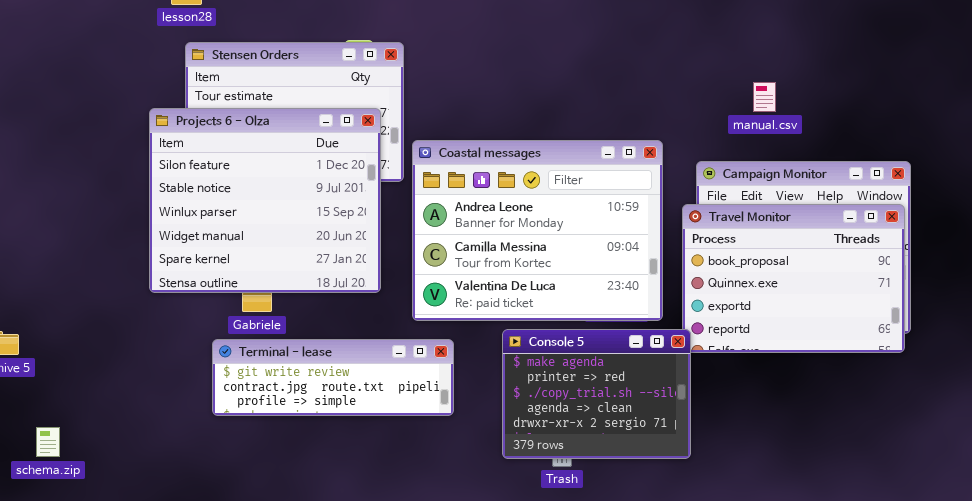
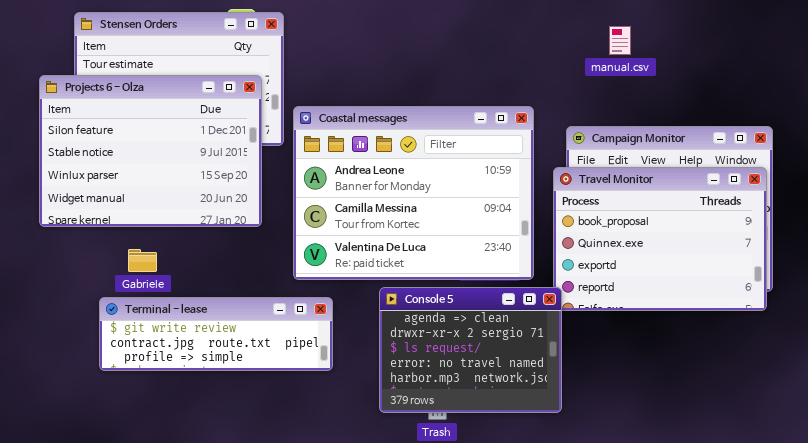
manual.csv: [753,82,776,112] -> [609,26,631,55], moved
Projects 6 - Olza: [149,108,381,293] -> [39,75,262,227], resized
Console 5: [502,329,691,459] -> [379,287,562,413], scrolled down 3 rows

